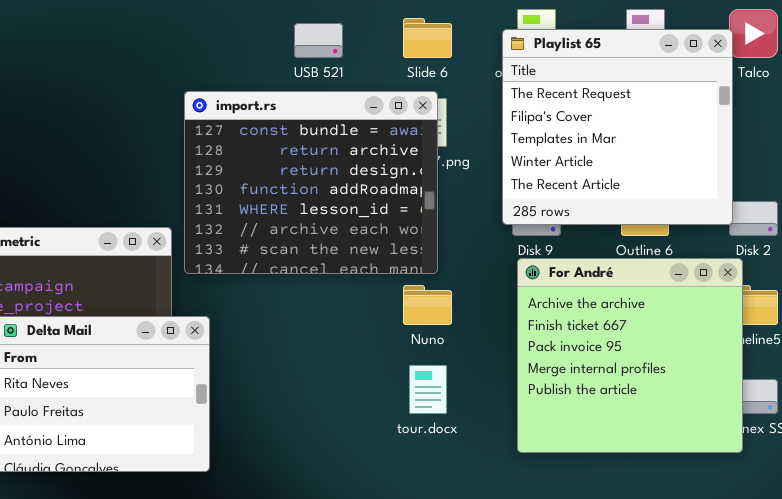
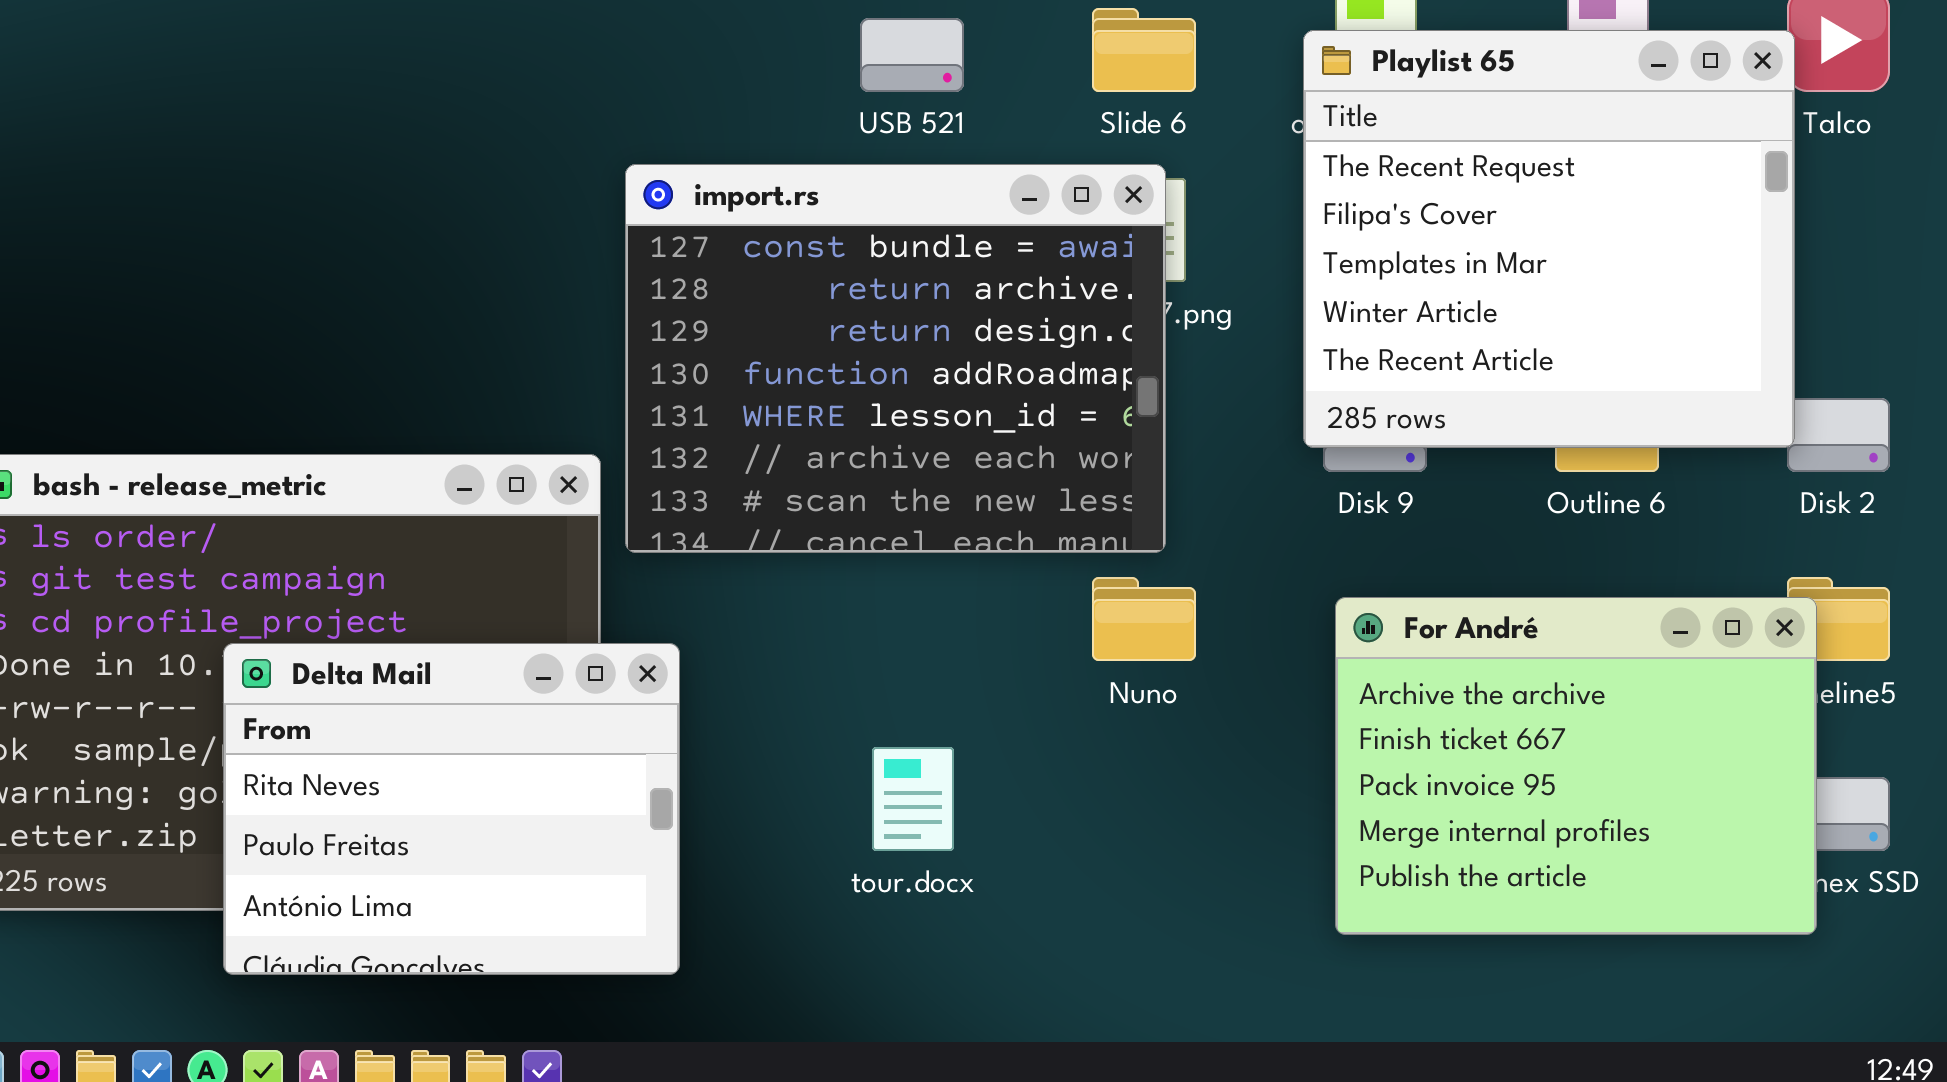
For André: [517,258,743,453] -> [1335,597,1817,935], resized
tour.docx: [409,365,447,414] -> [872,747,954,851], moved

